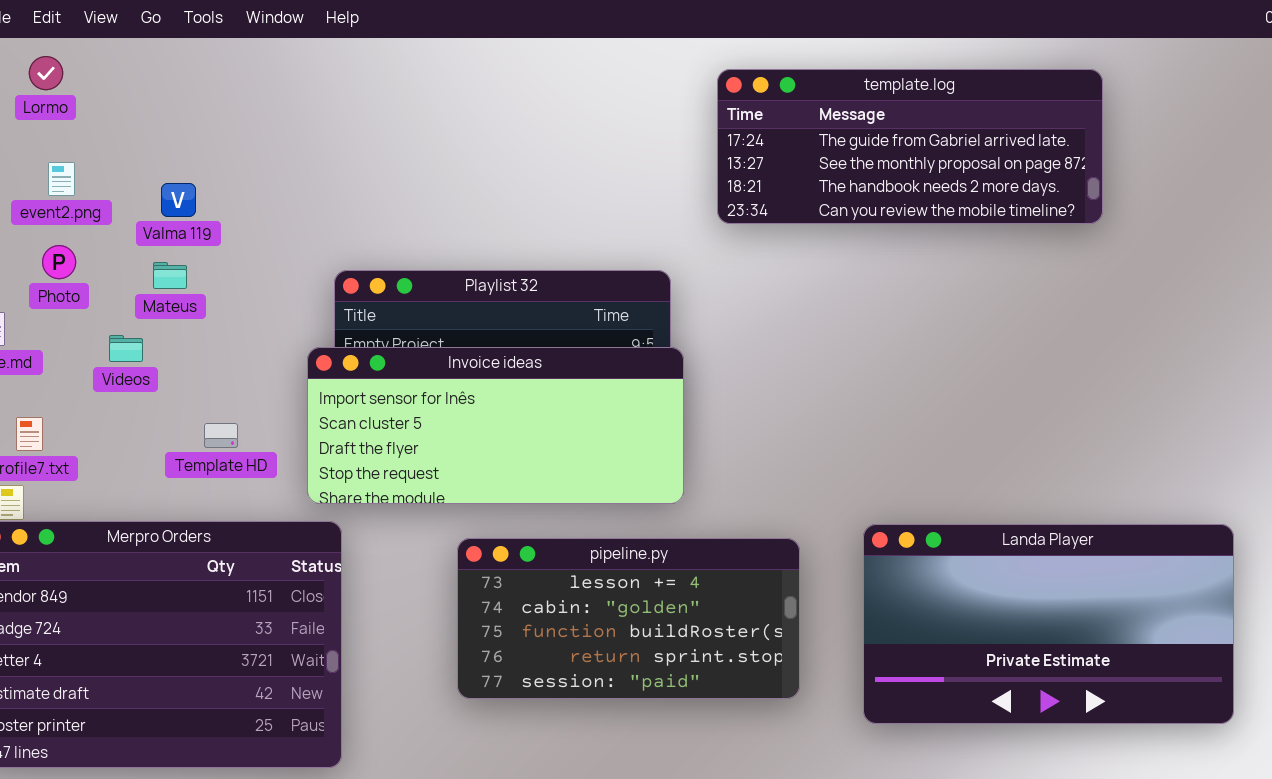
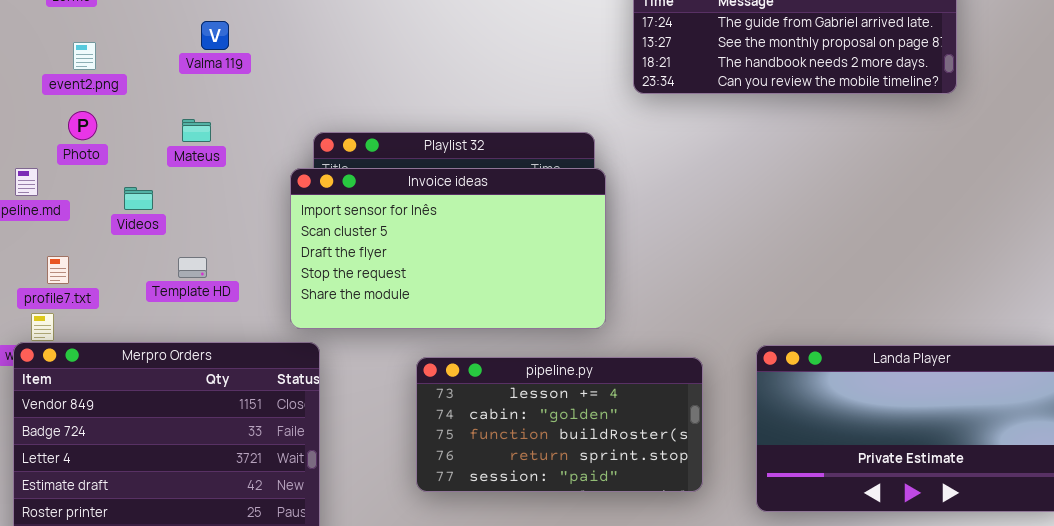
Valma 119: [161,183,196,217] -> [201,21,229,50], moved
Mateus: [153,262,187,289] -> [182,119,211,142], moved
Invoice ideas: [307,347,684,504] -> [290,168,606,329], resized
Template HD: [204,423,238,448] -> [178,257,207,278], moved

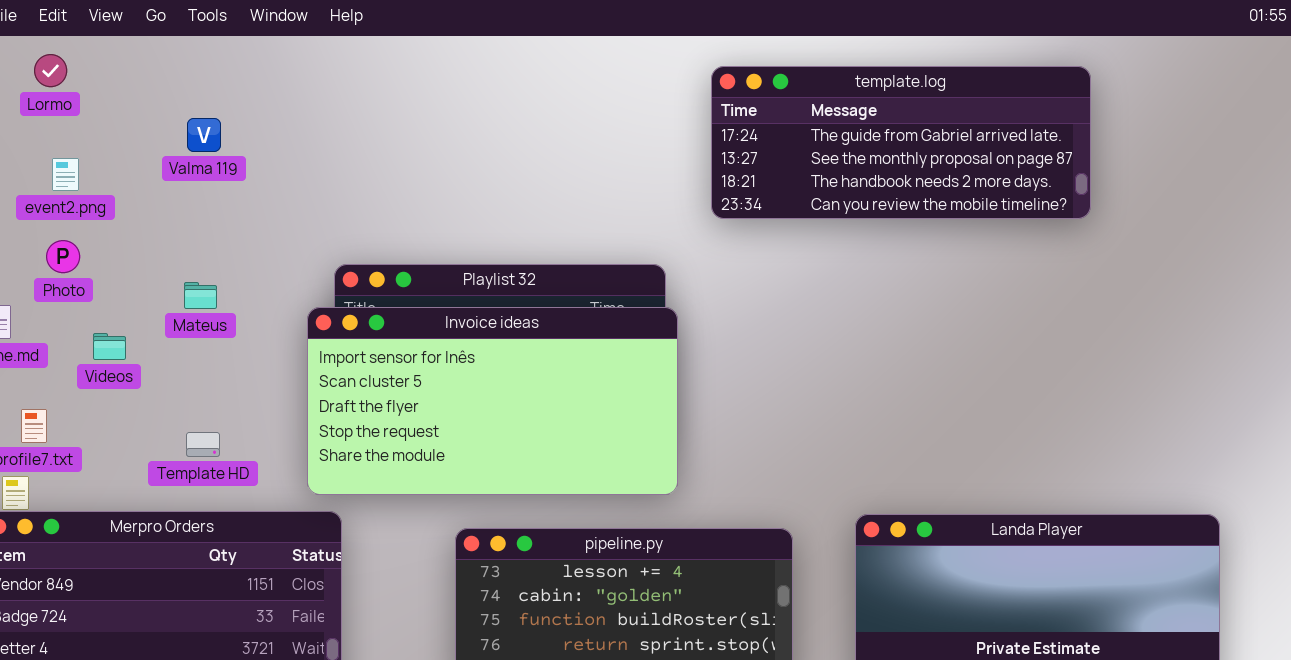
Valma 119: [201,21,229,50] -> [187,118,221,152], moved
Mateus: [182,119,211,142] -> [184,282,217,309], moved
Videos: [124,187,153,210] -> [93,333,126,360], moved
Template HD: [178,257,207,278] -> [186,432,220,457], moved

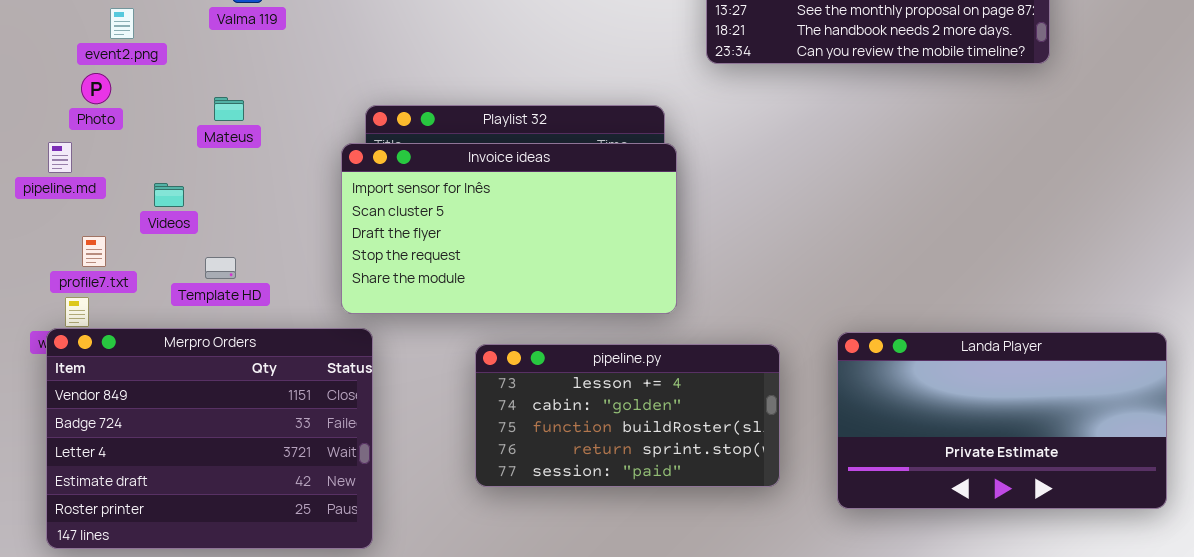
Photo: [46,240,80,273] -> [81,73,111,104], moved
Mateus: [184,282,217,309] -> [214,97,244,121], moved
Videos: [93,333,126,360] -> [154,183,184,207], moved
Template HD: [186,432,220,457] -> [205,257,236,279], moved

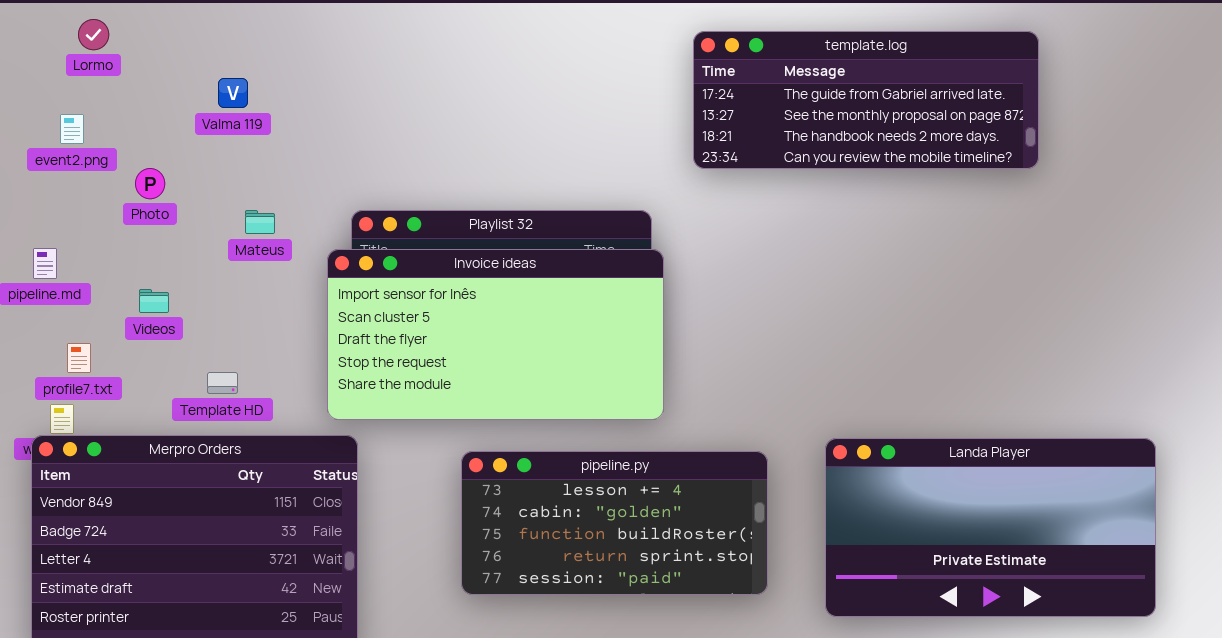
event2.png: [110,8,134,39] -> [60,114,84,144], moved
Photo: [81,73,111,104] -> [135,168,165,199], moved
Mateus: [214,97,244,121] -> [245,210,275,234], moved
Template HD: [205,257,236,279] -> [207,372,238,394], moved

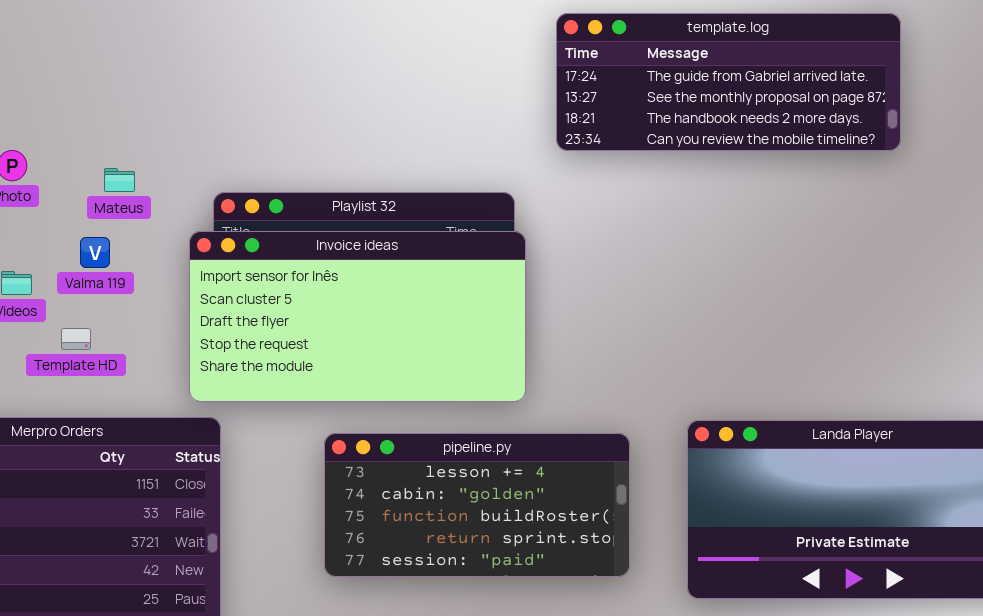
Valma 119: [218,78,248,108] -> [80,237,110,268], moved
Mateus: [245,210,275,234] -> [104,168,135,192], moved
Template HD: [207,372,238,394] -> [61,328,91,350], moved

